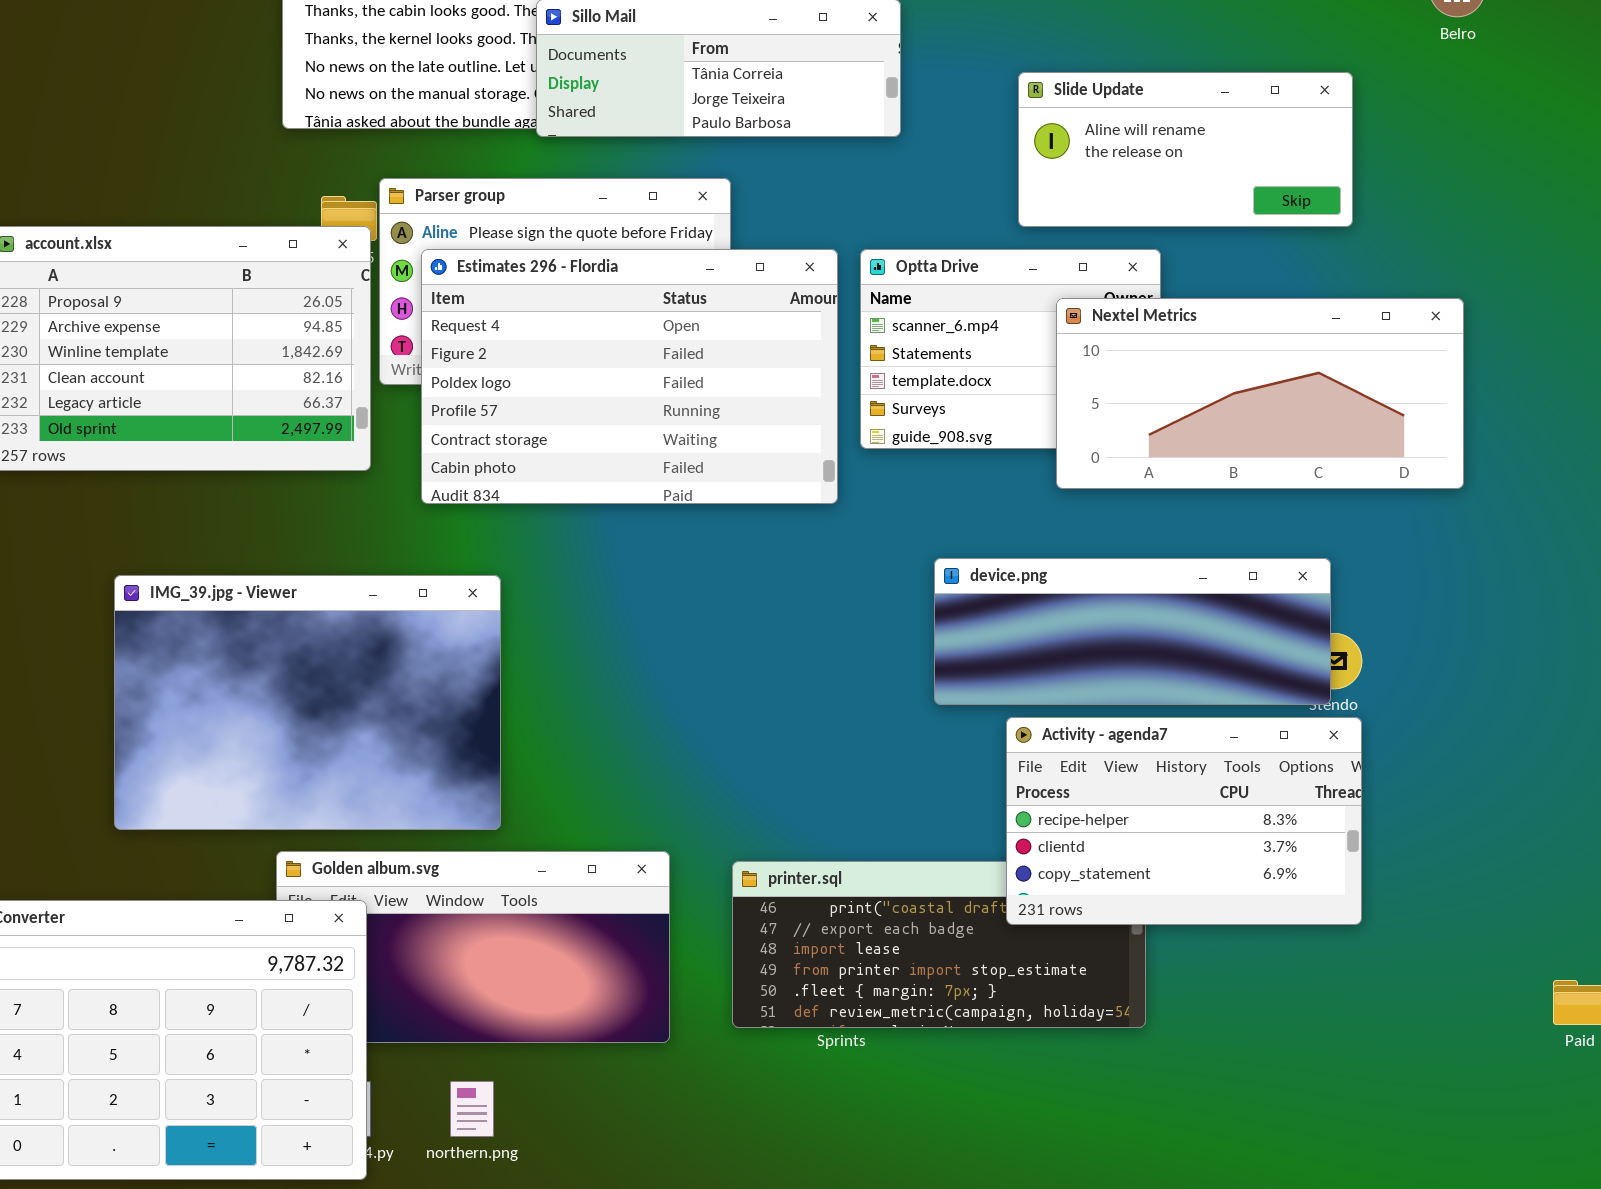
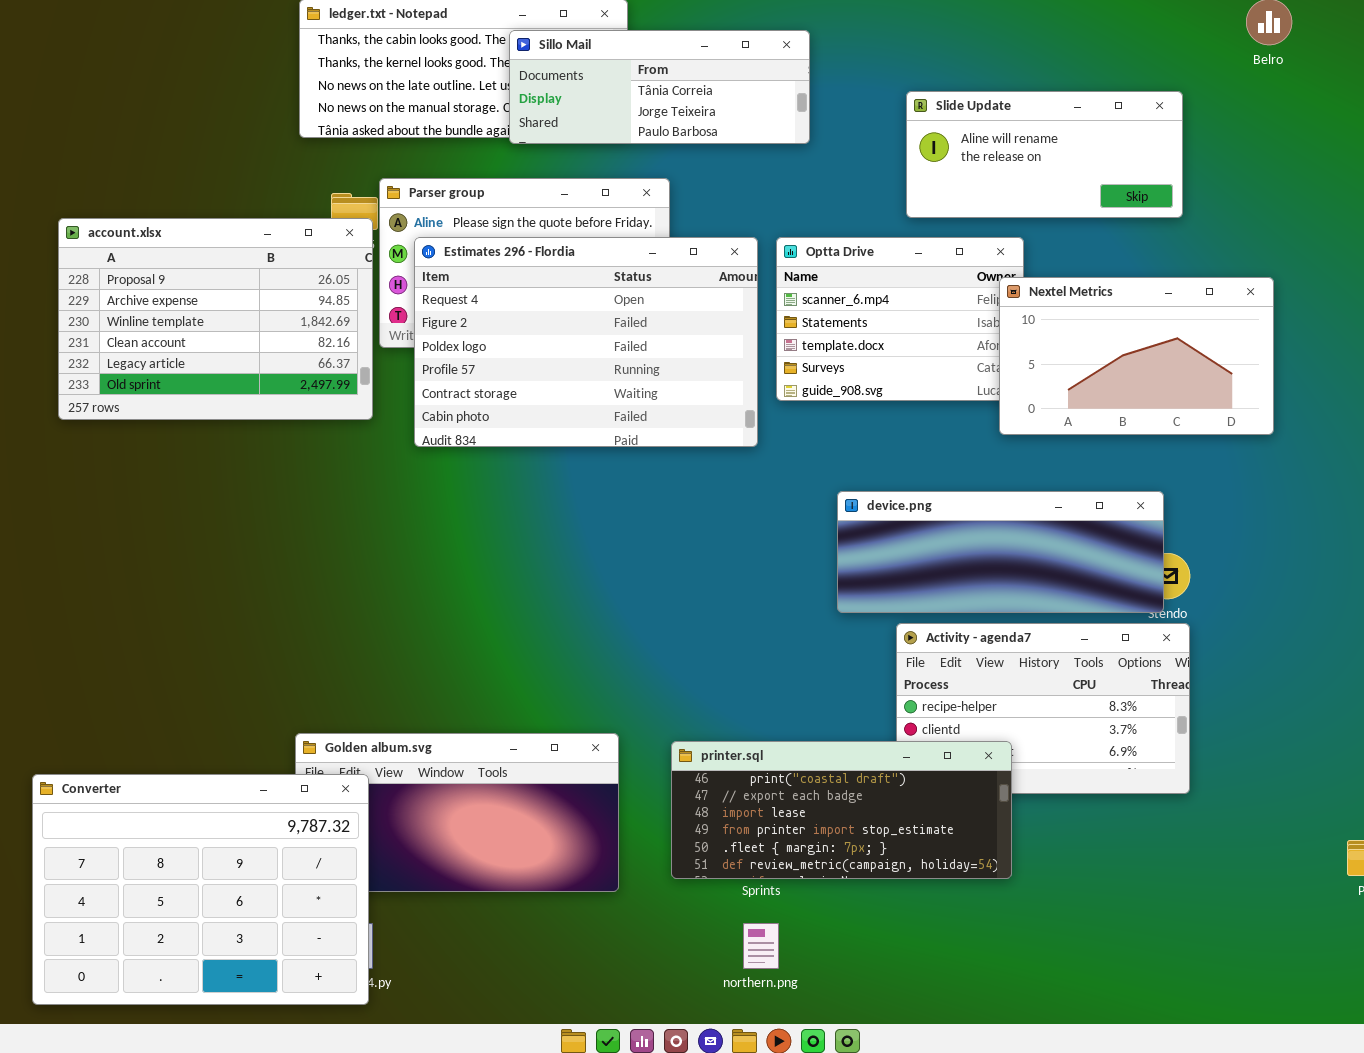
Nextel Metrics: [1056,298,1464,489] -> [999,277,1274,435], resized
IMG_39.jpg - Viewer: [114,575,501,830] -> none, closed
printer.sql: [732,861,1146,1028] -> [671,741,1012,879], raised
northern.png: [450,1081,494,1137] -> [743,923,779,969], moved

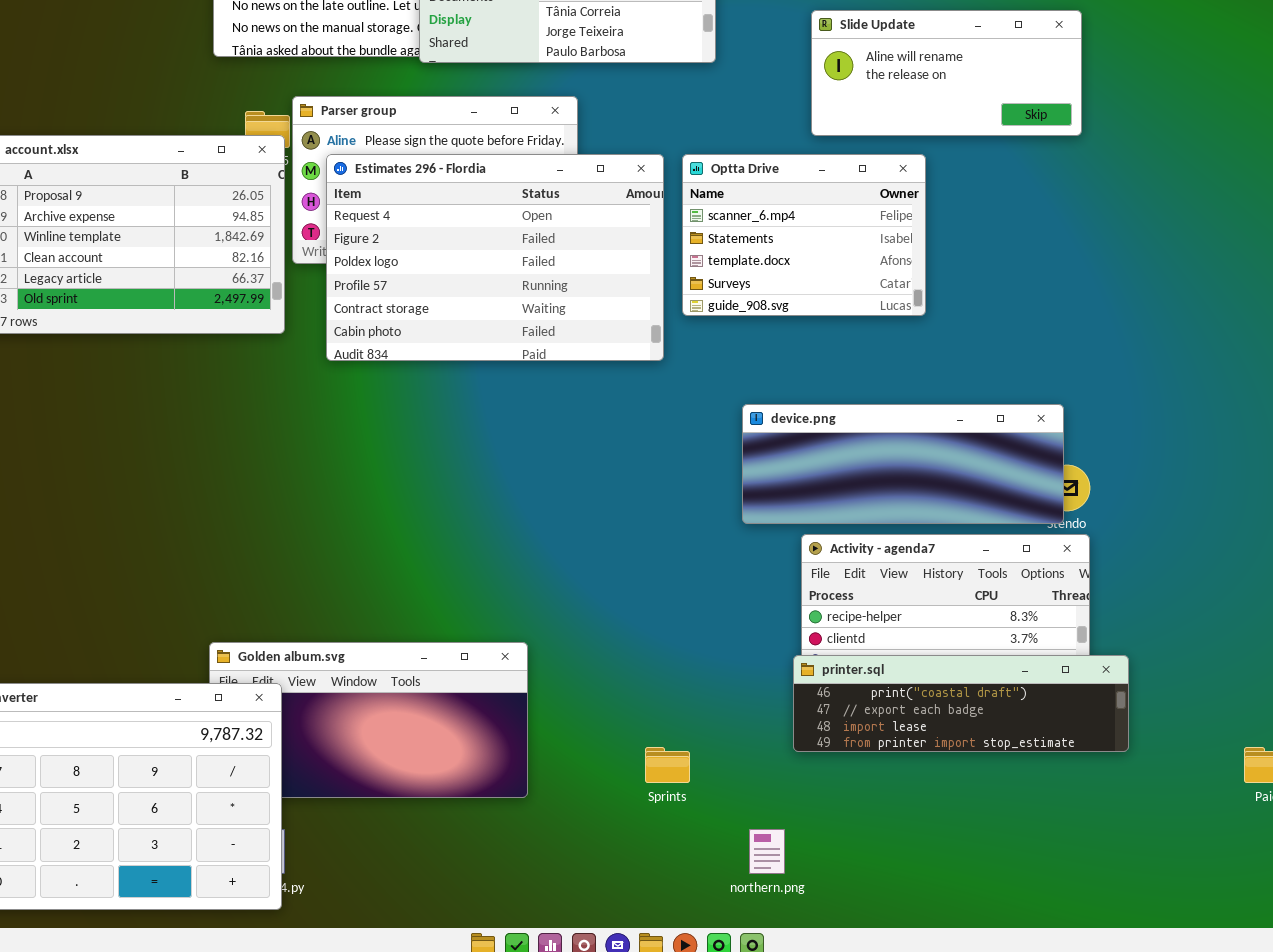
Nextel Metrics: [999,277,1274,435] -> none, closed
printer.sql: [671,741,1012,879] -> [793,655,1129,752], moved, resized
northern.png: [743,923,779,969] -> [749,829,785,874], moved

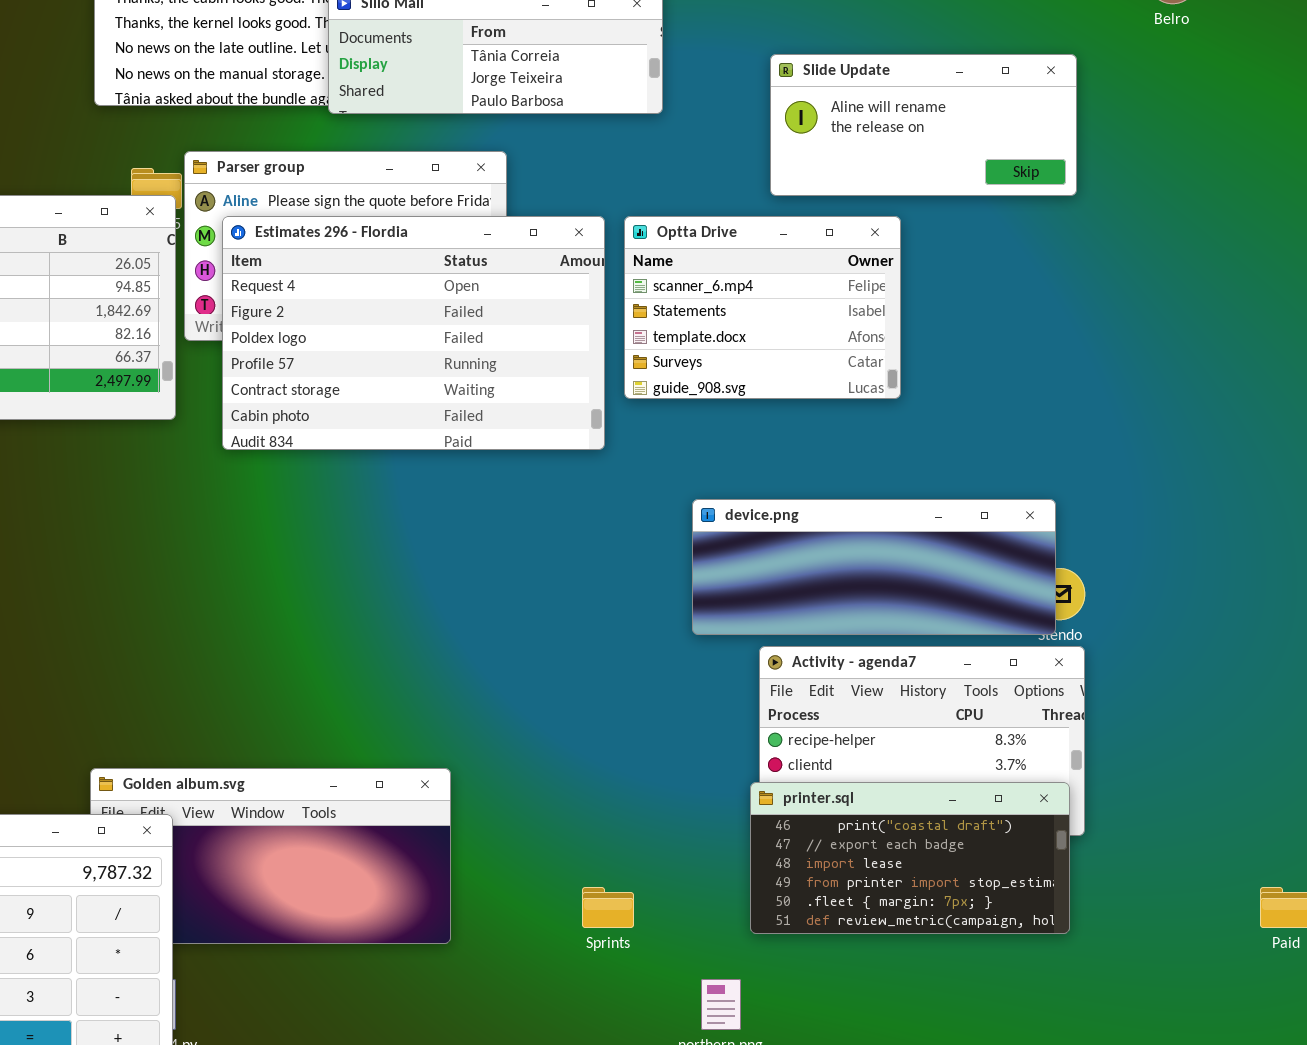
printer.sql: [793,655,1129,752] -> [750,782,1070,934], resized

